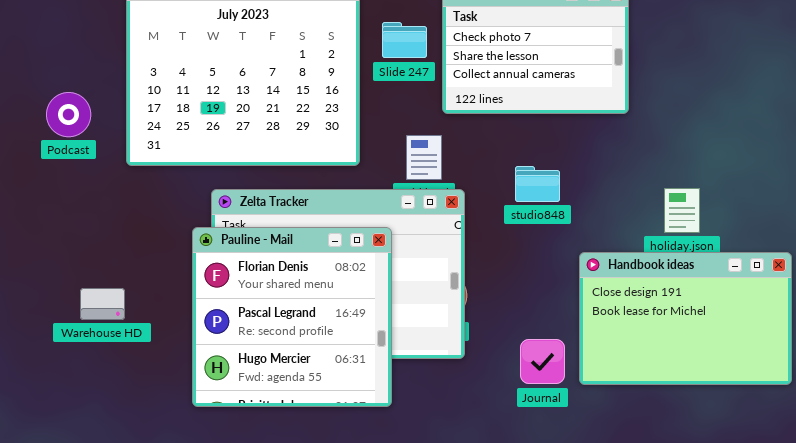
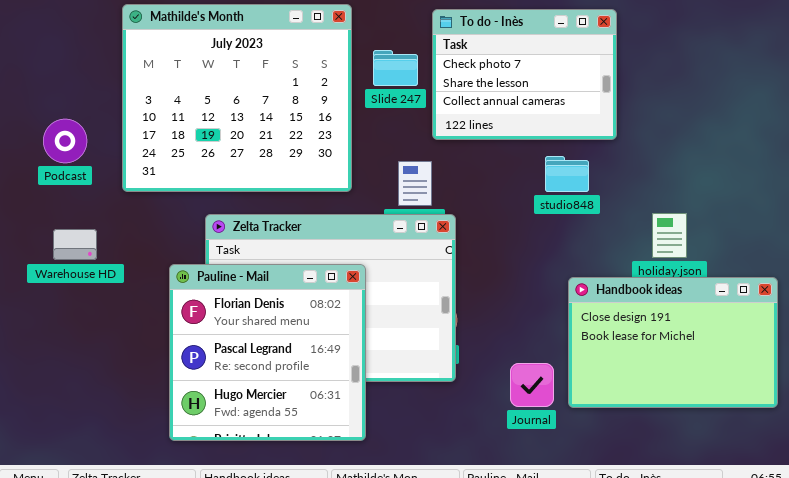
studio848: [515,166,560,202] -> [545,156,589,192], moved
Pauline - Mail: [192,227,392,407] -> [169,264,366,441], moved
Warehouse HD: [80,288,125,320] -> [53,229,97,260], moved

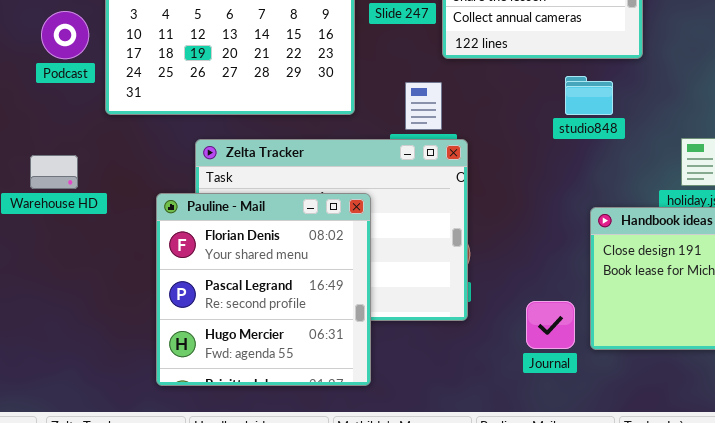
Podcast: [43,119,87,163] -> [41,11,89,59], moved

